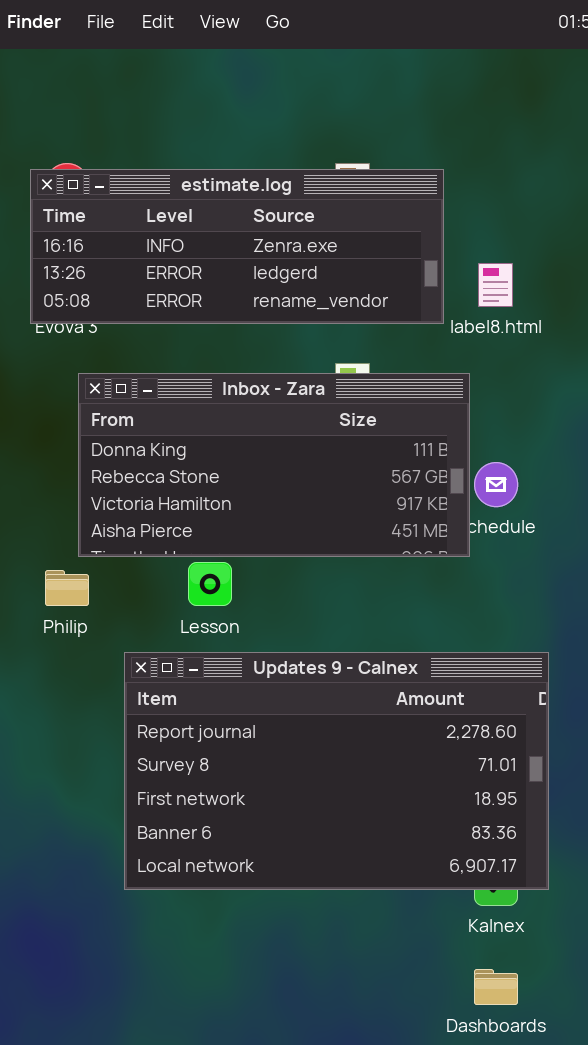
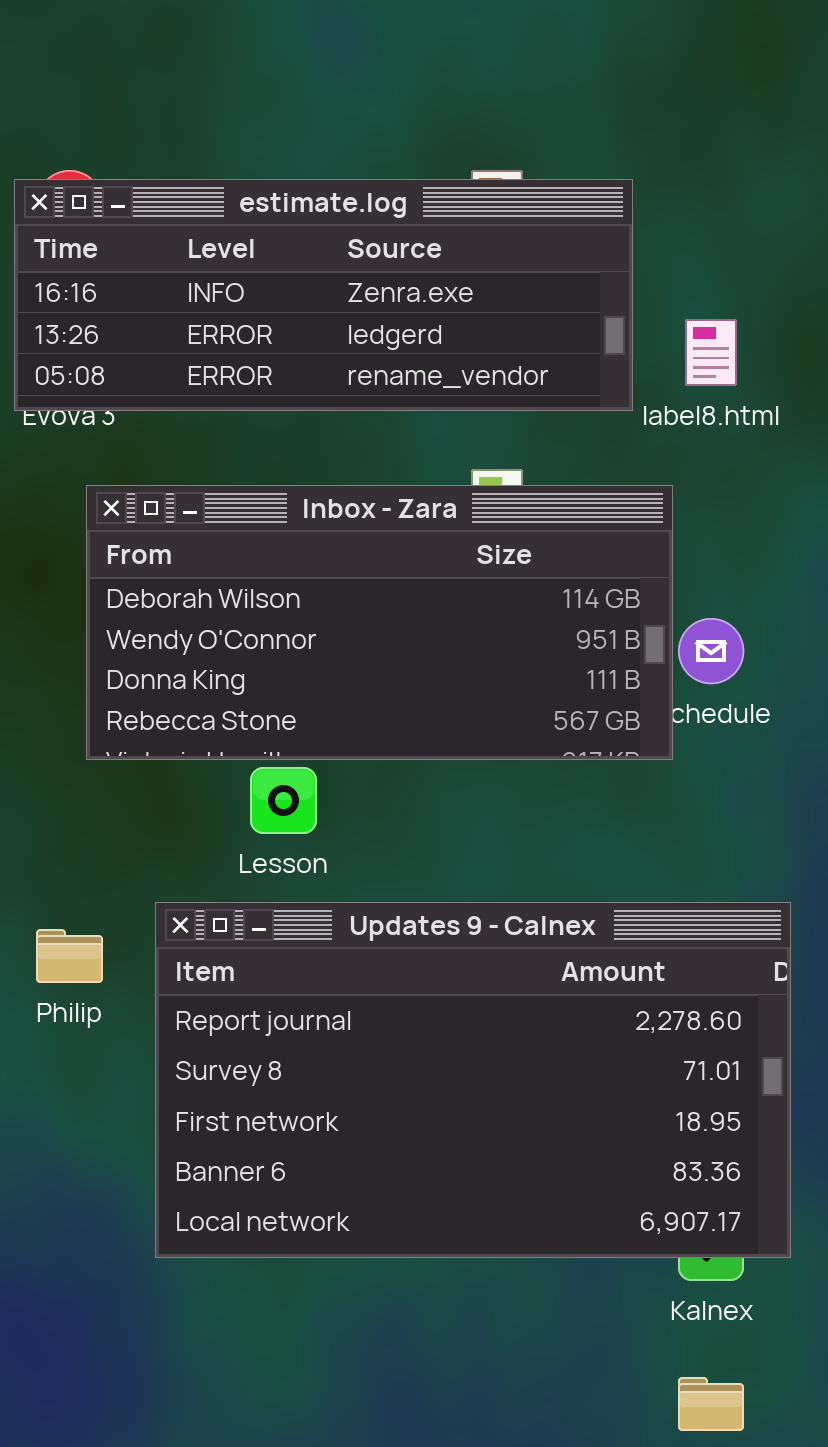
Inbox - Zara: [78,373,470,557] -> [86,485,673,760], scrolled up 2 rows
Philip: [45,570,89,606] -> [36,929,103,983], moved

